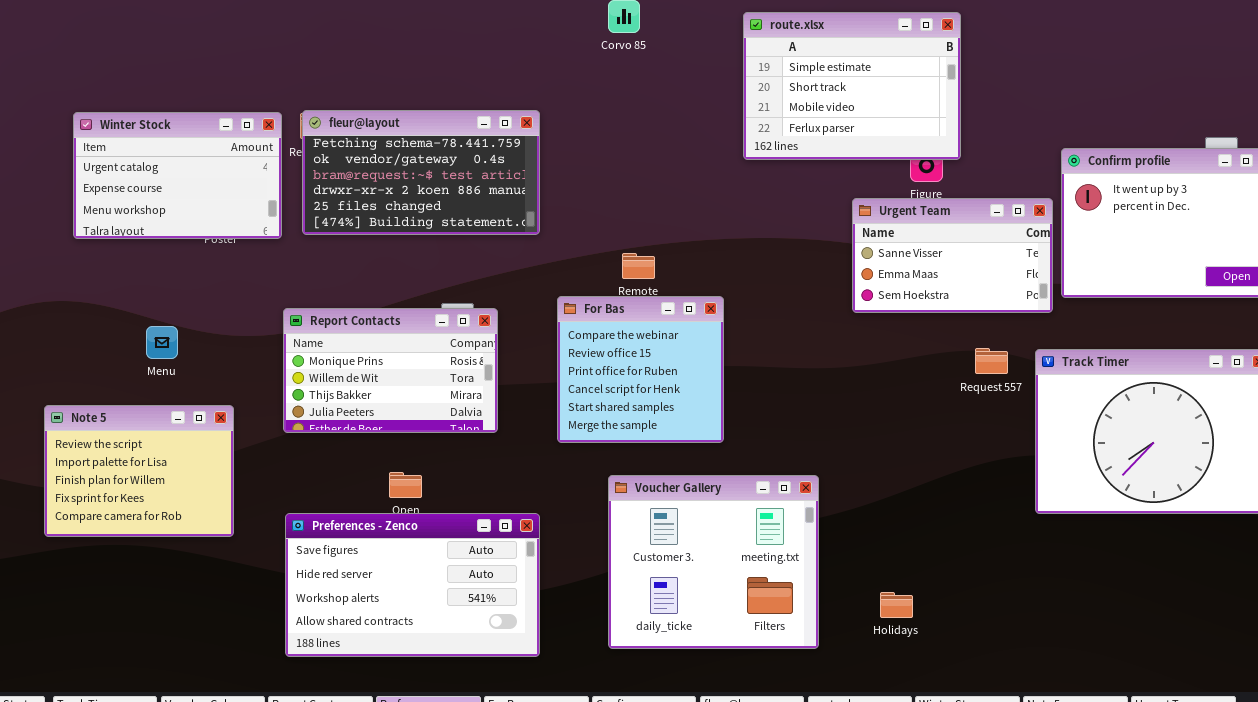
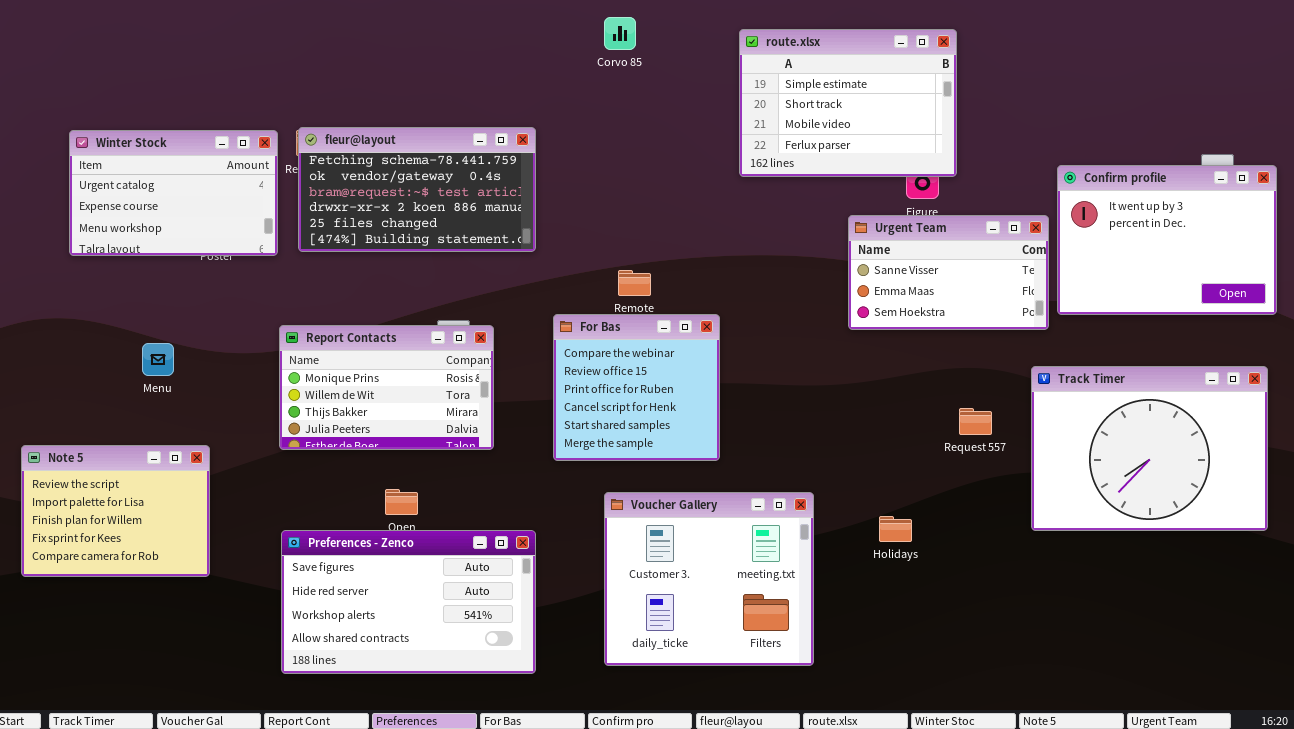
Request 557: [975,348,1008,374] -> [959,408,992,435], moved
Note 5: [44,405,234,537] -> [21,445,210,577], moved
Holidays: [880,592,913,618] -> [879,516,912,542], moved

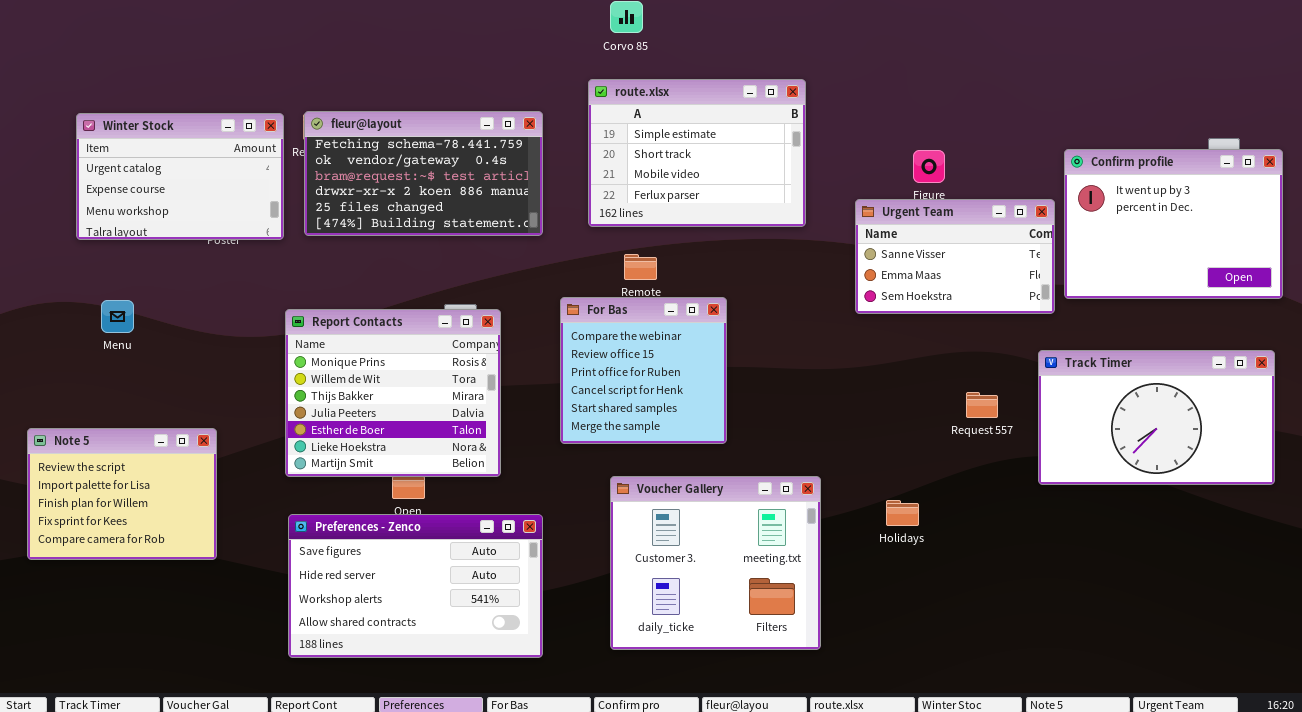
route.xlsx: [739,29,957,177] -> [588,79,806,227], moved
Report Contacts: [279,325,494,450] -> [285,309,501,477], resized
Menu: [142,343,174,376] -> [101,300,134,333], moved
Track Timer: [1031,366,1268,531] -> [1038,350,1275,485], resized

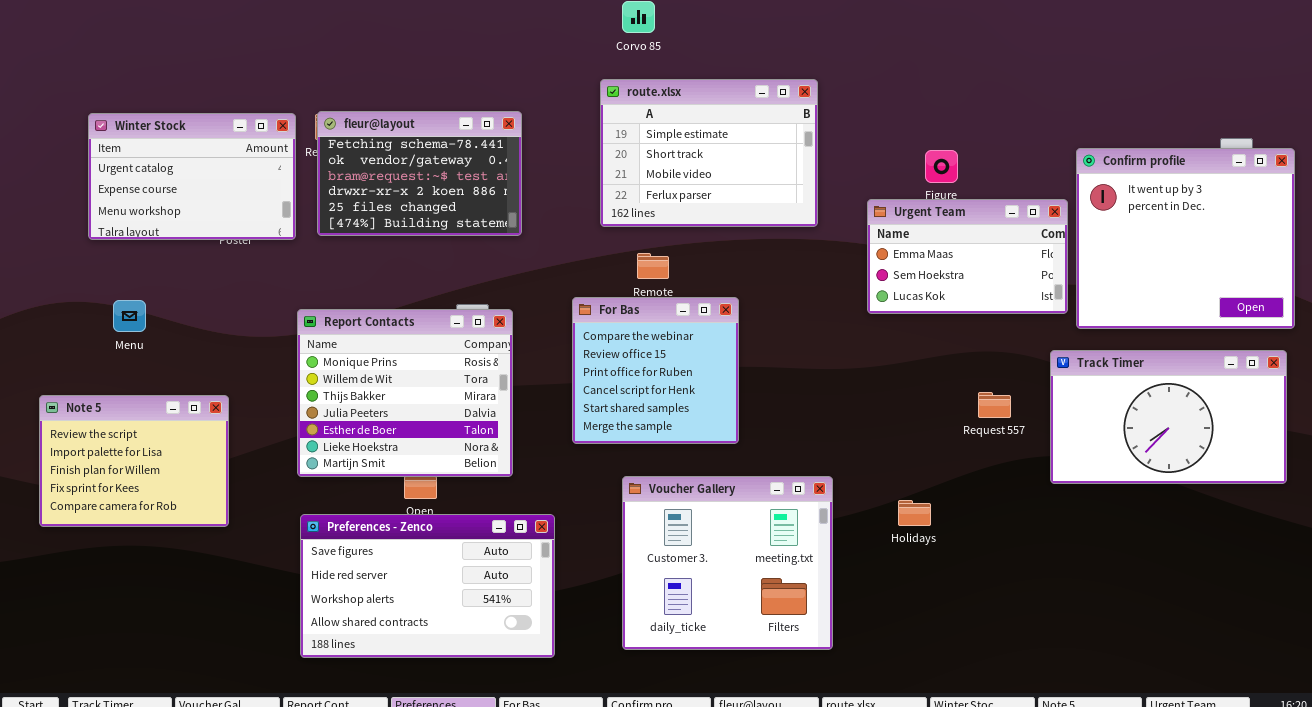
fleur@layout: [304,111,543,236] -> [317,111,522,236], resized
Confirm profile: [1064,149,1283,299] -> [1076,148,1295,329], resized
Urgent Team: [855,199,1055,314] -> [867,199,1068,314], scrolled down 1 row
Note 5: [27,428,217,560] -> [39,395,229,527], moved

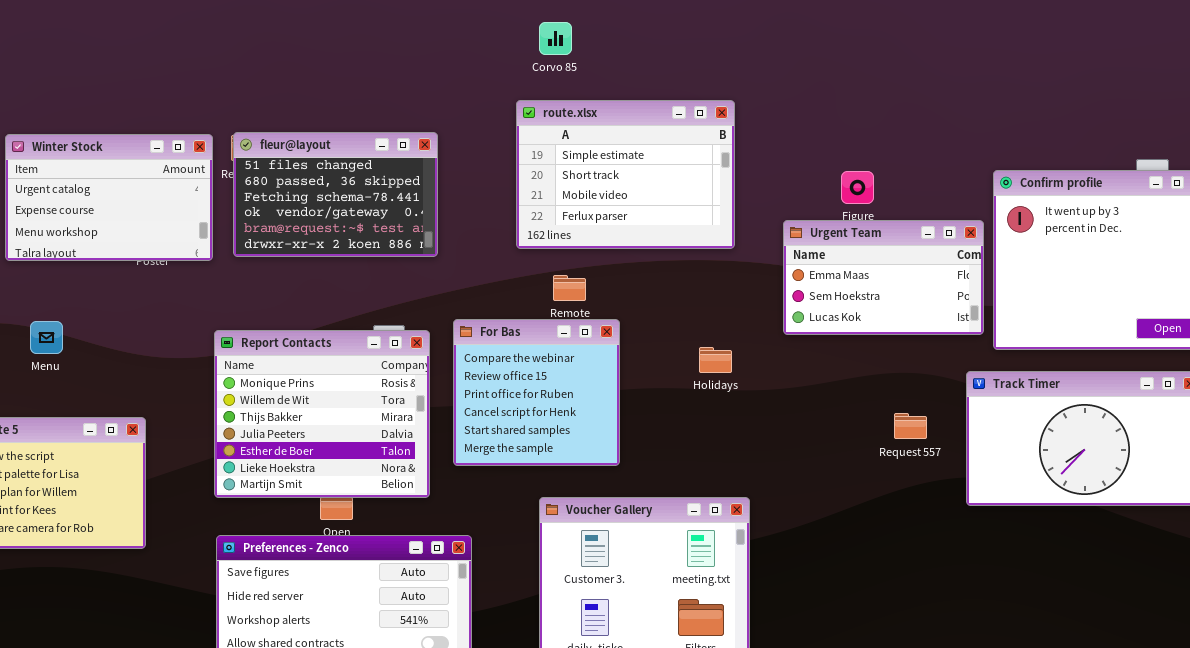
fleur@layout: [317,111,522,236] -> [233,132,438,257], scrolled up 2 rows
For Bas: [572,297,739,444] -> [453,319,620,466], moved
Holidays: [898,500,931,526] -> [699,347,732,373], moved

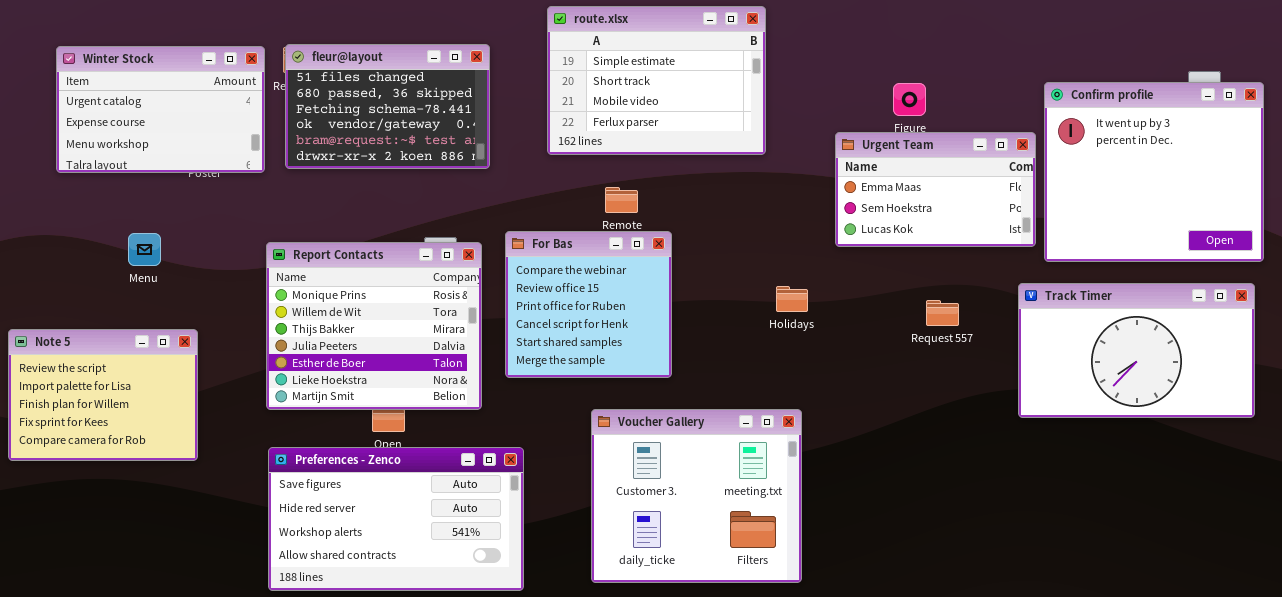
route.xlsx: [516,100,735,249] -> [547,6,766,155], moved
Menu: [30,321,63,354] -> [128,233,161,266], moved
Holidays: [699,347,732,373] -> [776,286,808,312], moved
Request 557: [894,413,927,439] -> [926,300,959,326], moved

